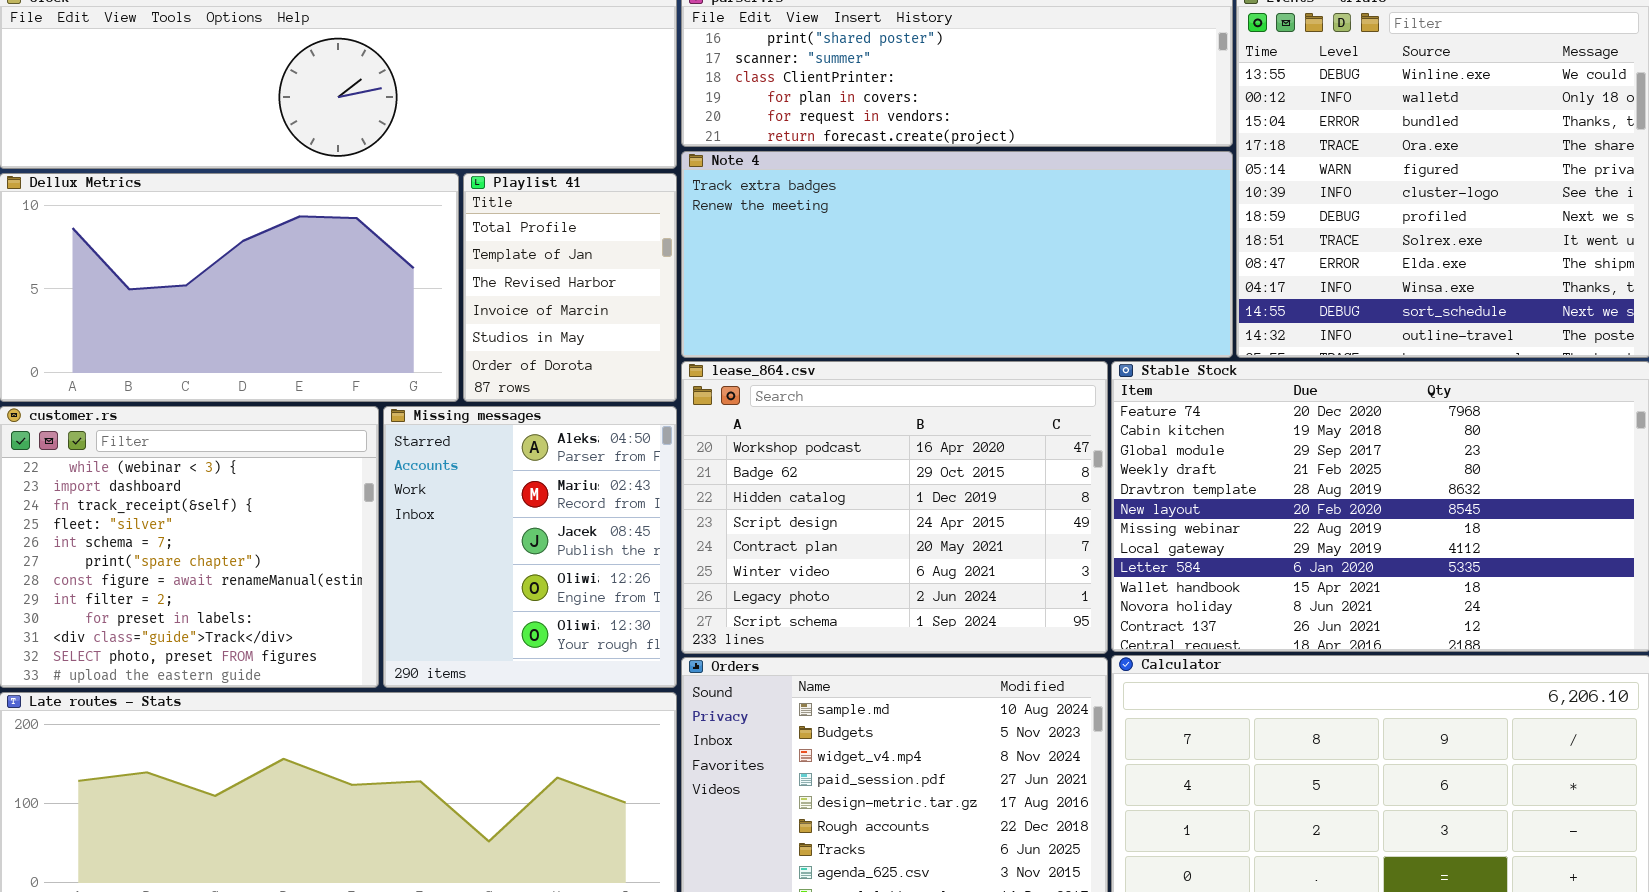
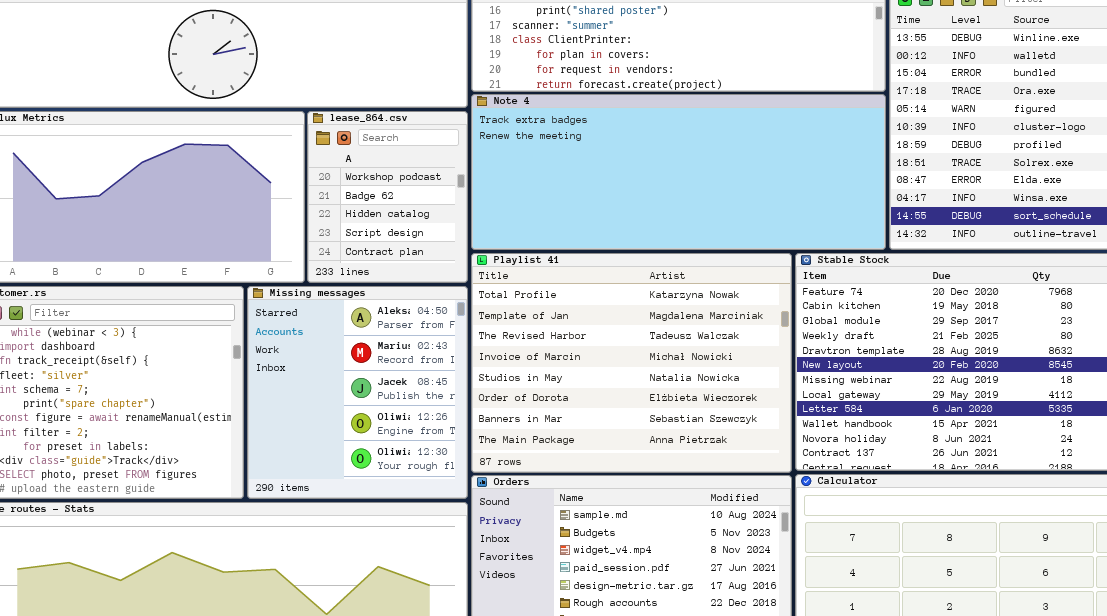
Playlist 41: [463,173,677,402] -> [471,253,792,473], moved, resized
lease_864.csv: [681,361,1108,654] -> [307,111,468,283], moved, resized

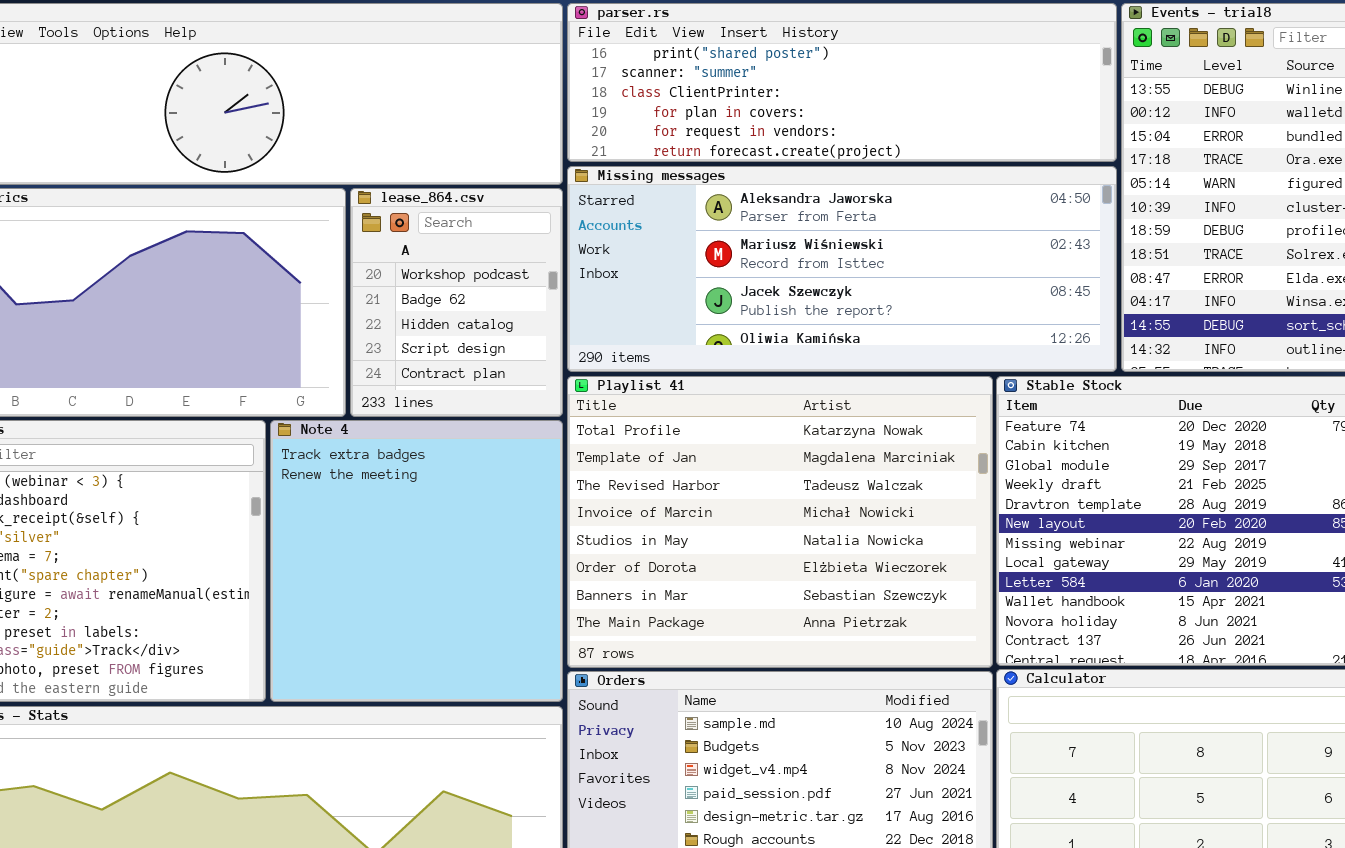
Note 4: [471,94,886,250] -> [270,420,563,702], moved, resized
Missing messages: [247,286,468,499] -> [567,166,1117,372], moved, resized

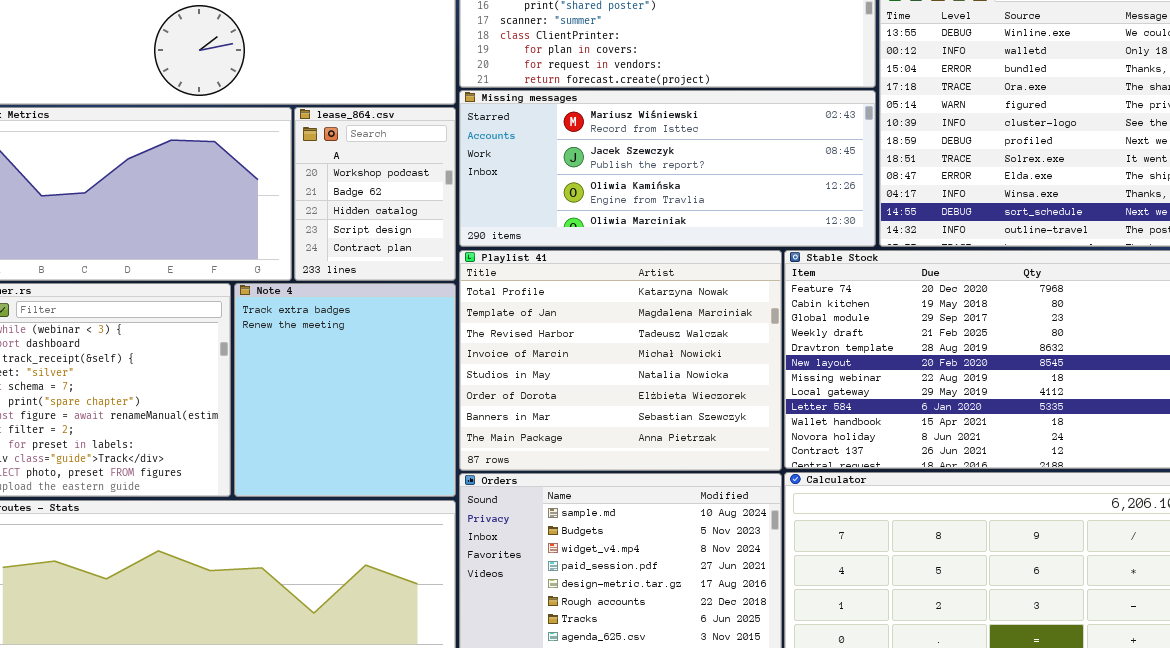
Missing messages: [567,166,1117,372] -> [459,90,876,247], scrolled down 1 row

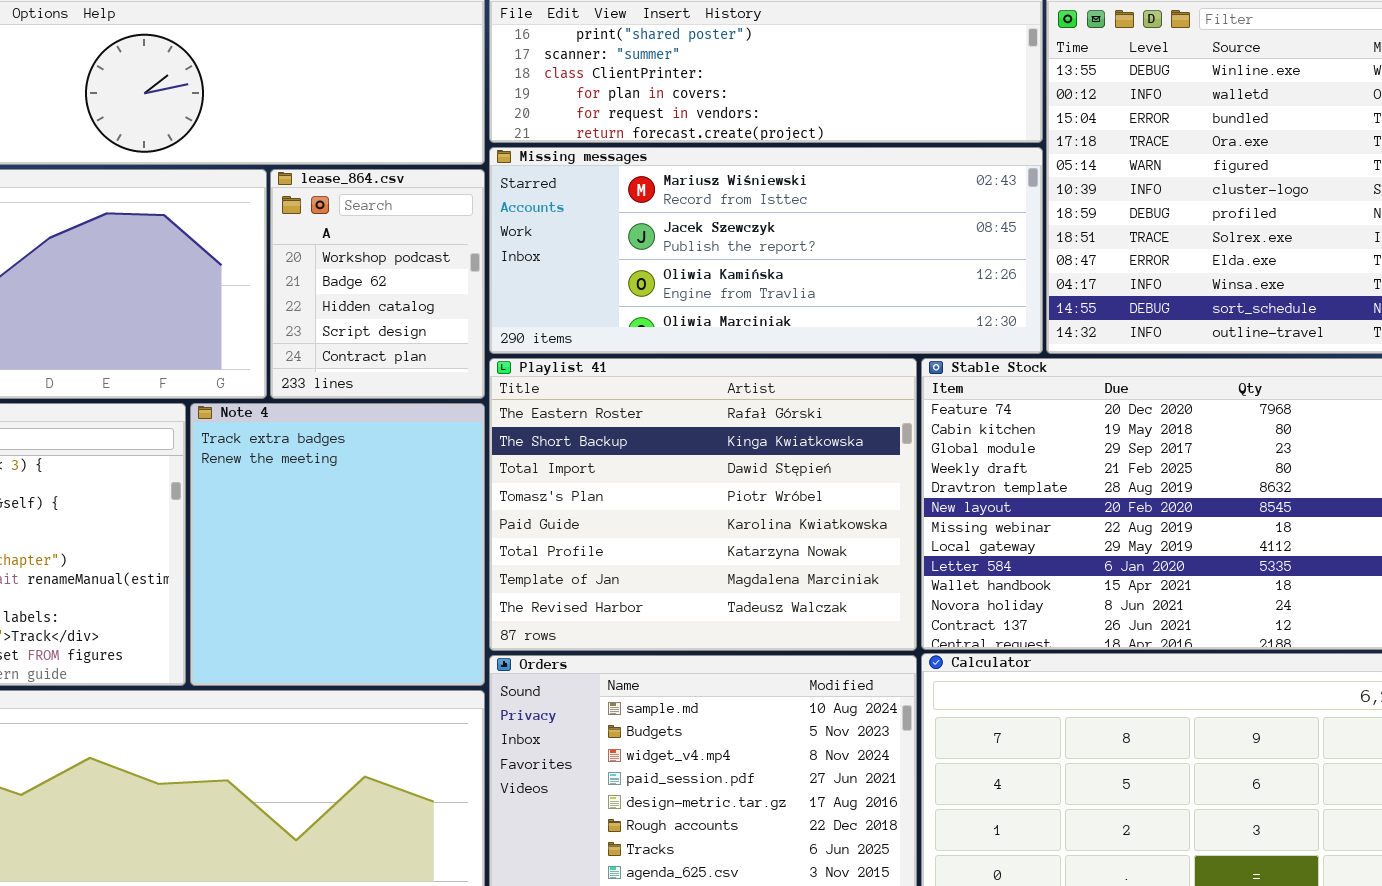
Playlist 41: [459,250,782,471] -> [489,358,917,651], scrolled up 5 rows

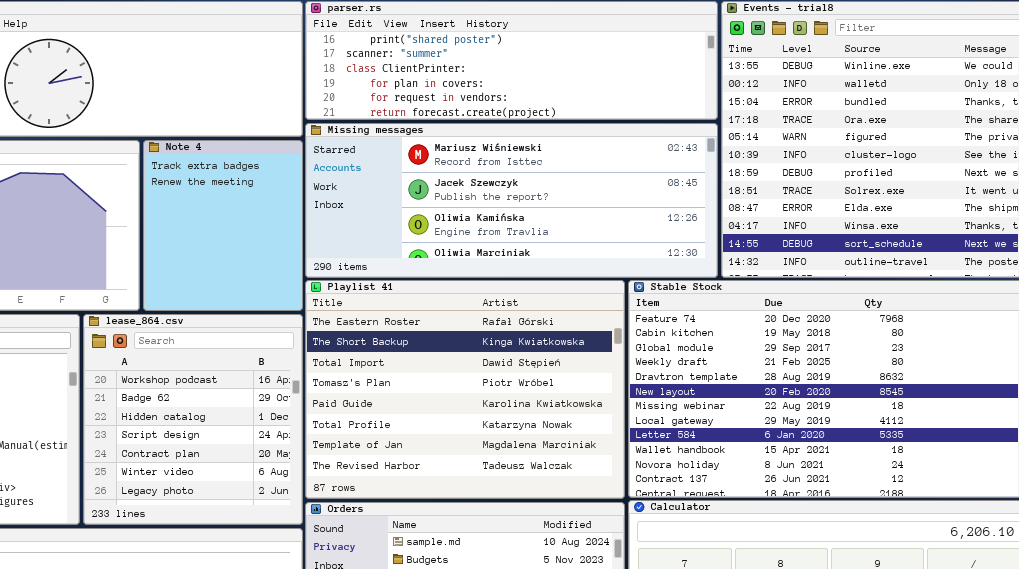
lease_864.csv: [270,169,485,399] -> [83,314,303,525], moved, resized
Note 4: [190,403,485,686] -> [143,140,303,311], moved, resized

